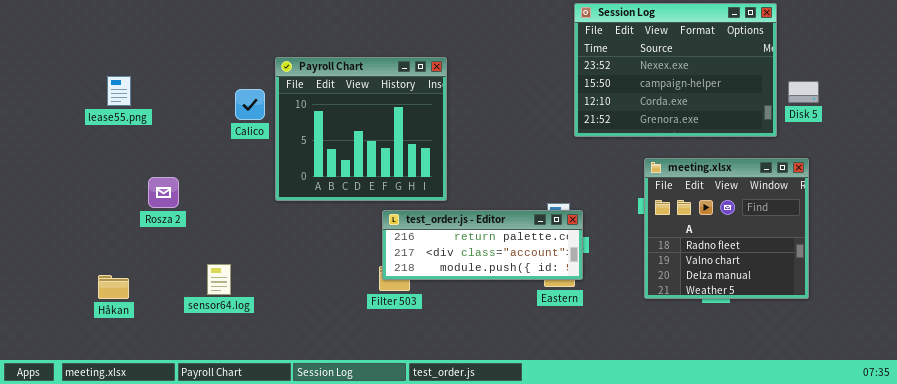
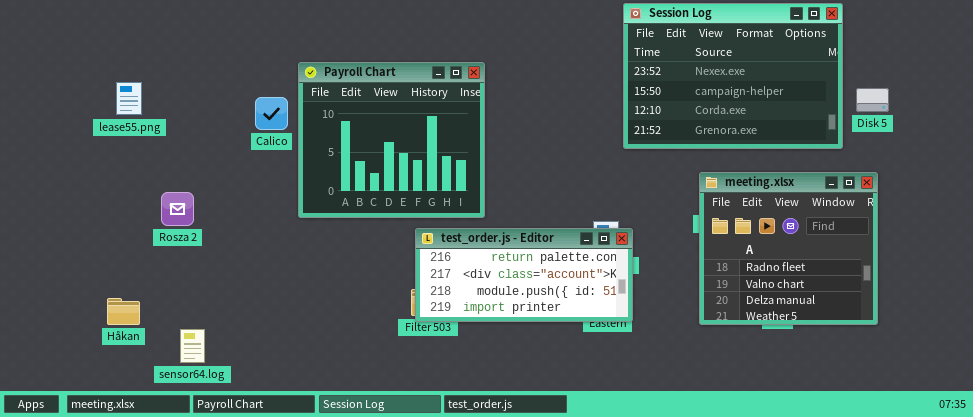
test_order.js - Editor: [382,210,583,280] -> [415,228,633,322], resized
sensor64.log: [207,264,231,295] -> [180,329,205,363], moved

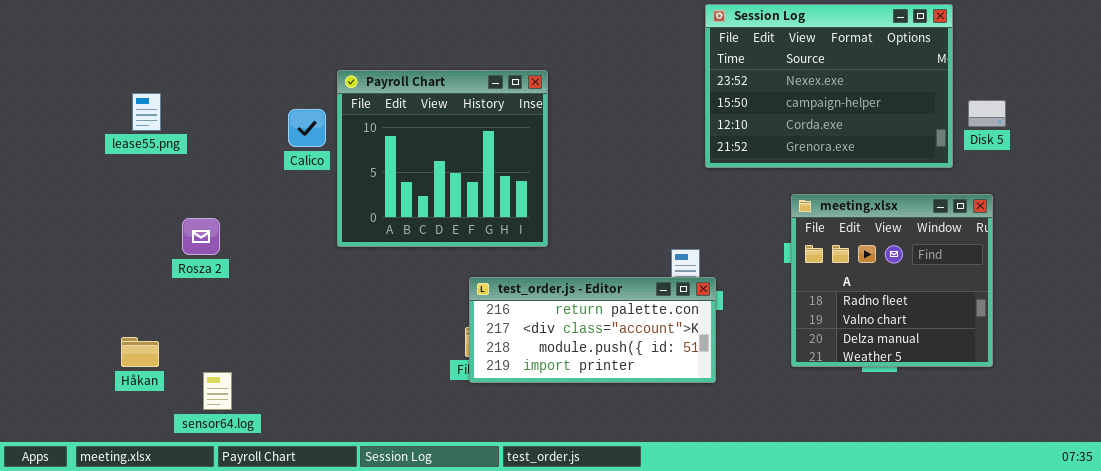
test_order.js - Editor: [415,228,633,322] -> [469,277,716,383], moved

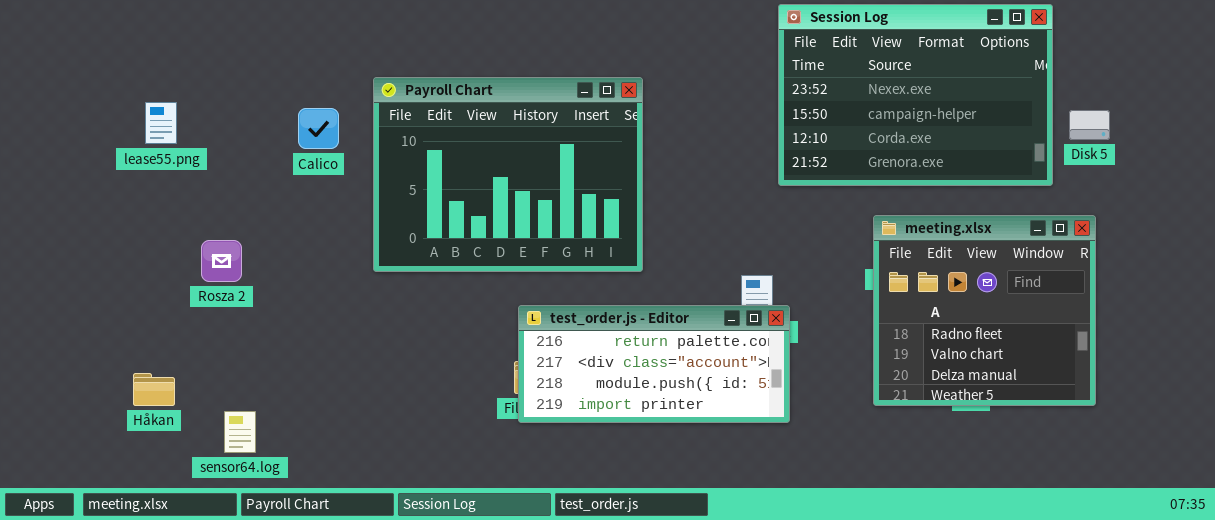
Payroll Chart: [337,70,548,247] -> [373,77,643,272], resized
Calico: [288,109,326,147] -> [298,108,339,149], moved

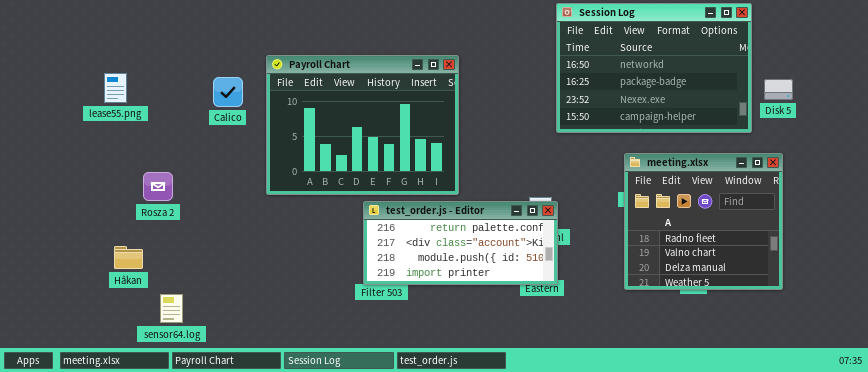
Session Log: [778,4,1053,186] -> [556,3,752,133], scrolled up 2 rows
test_order.js - Editor: [518,305,790,423] -> [363,201,558,285], moved
Håkan: [133,373,175,406] -> [114,246,143,269], moved

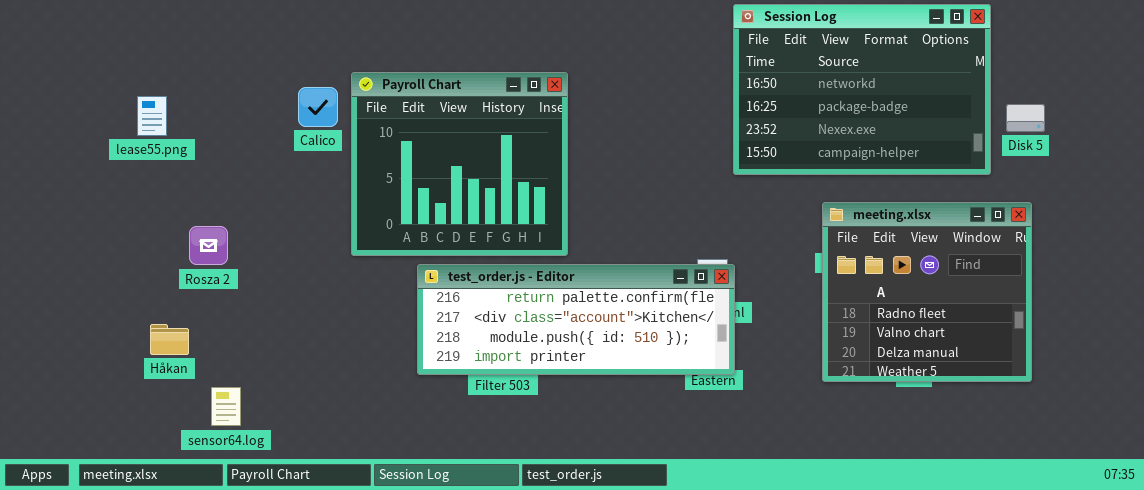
Payroll Chart: [266,55,459,195] -> [351,72,568,256], resized
Calico: [213,77,243,107] -> [298,87,338,127], moved
test_order.js - Editor: [363,201,558,285] -> [417,264,735,375], resized

